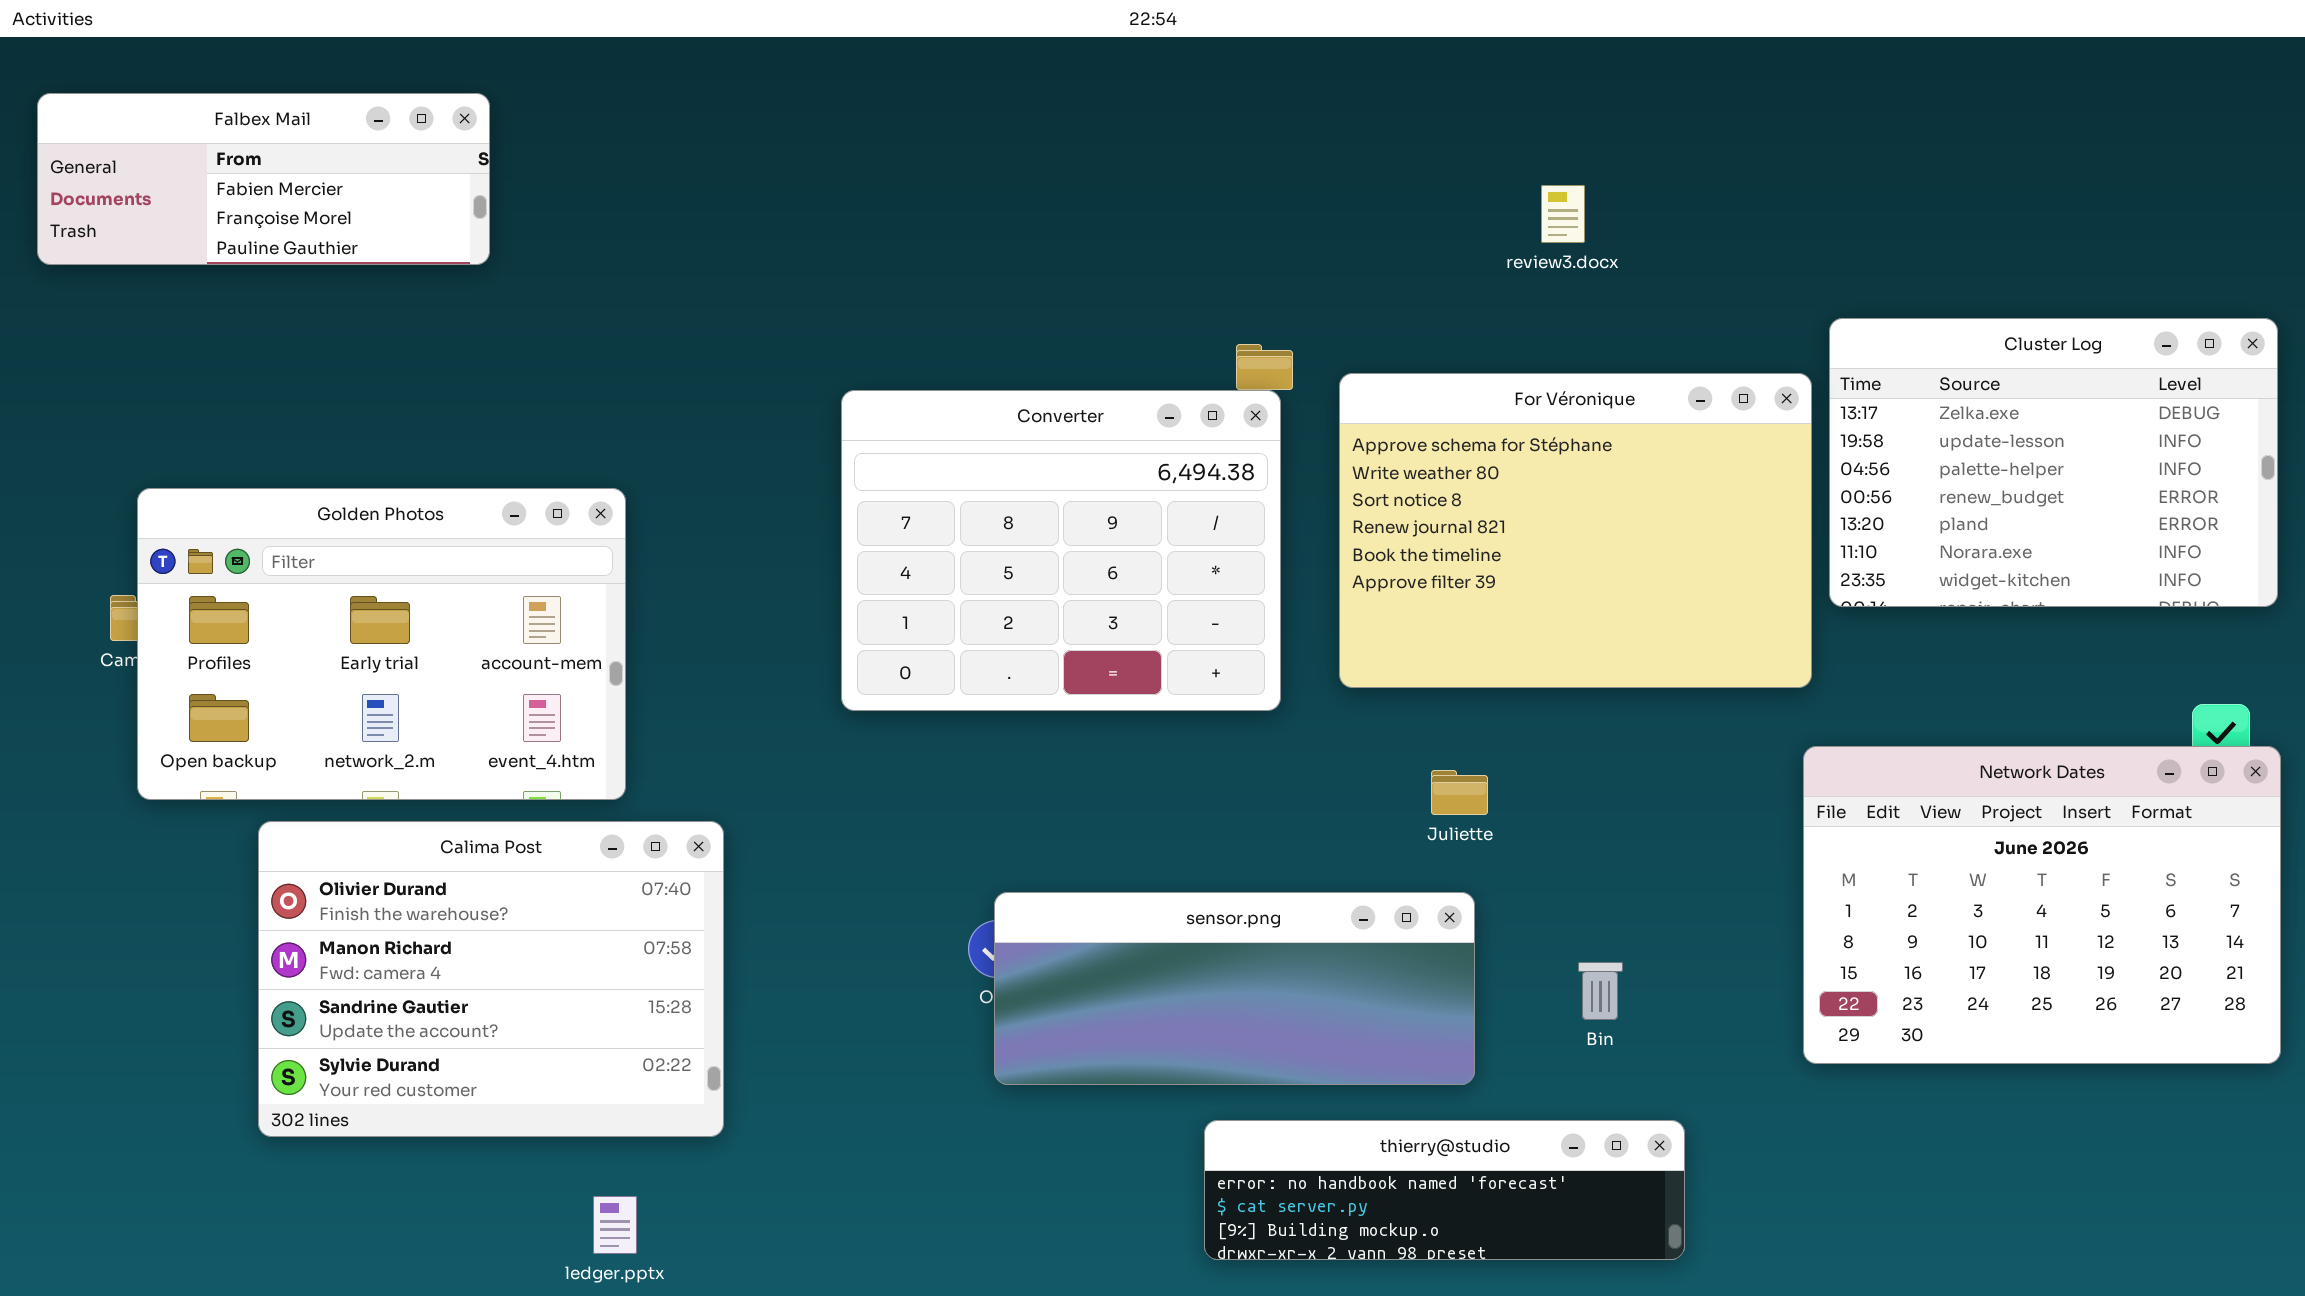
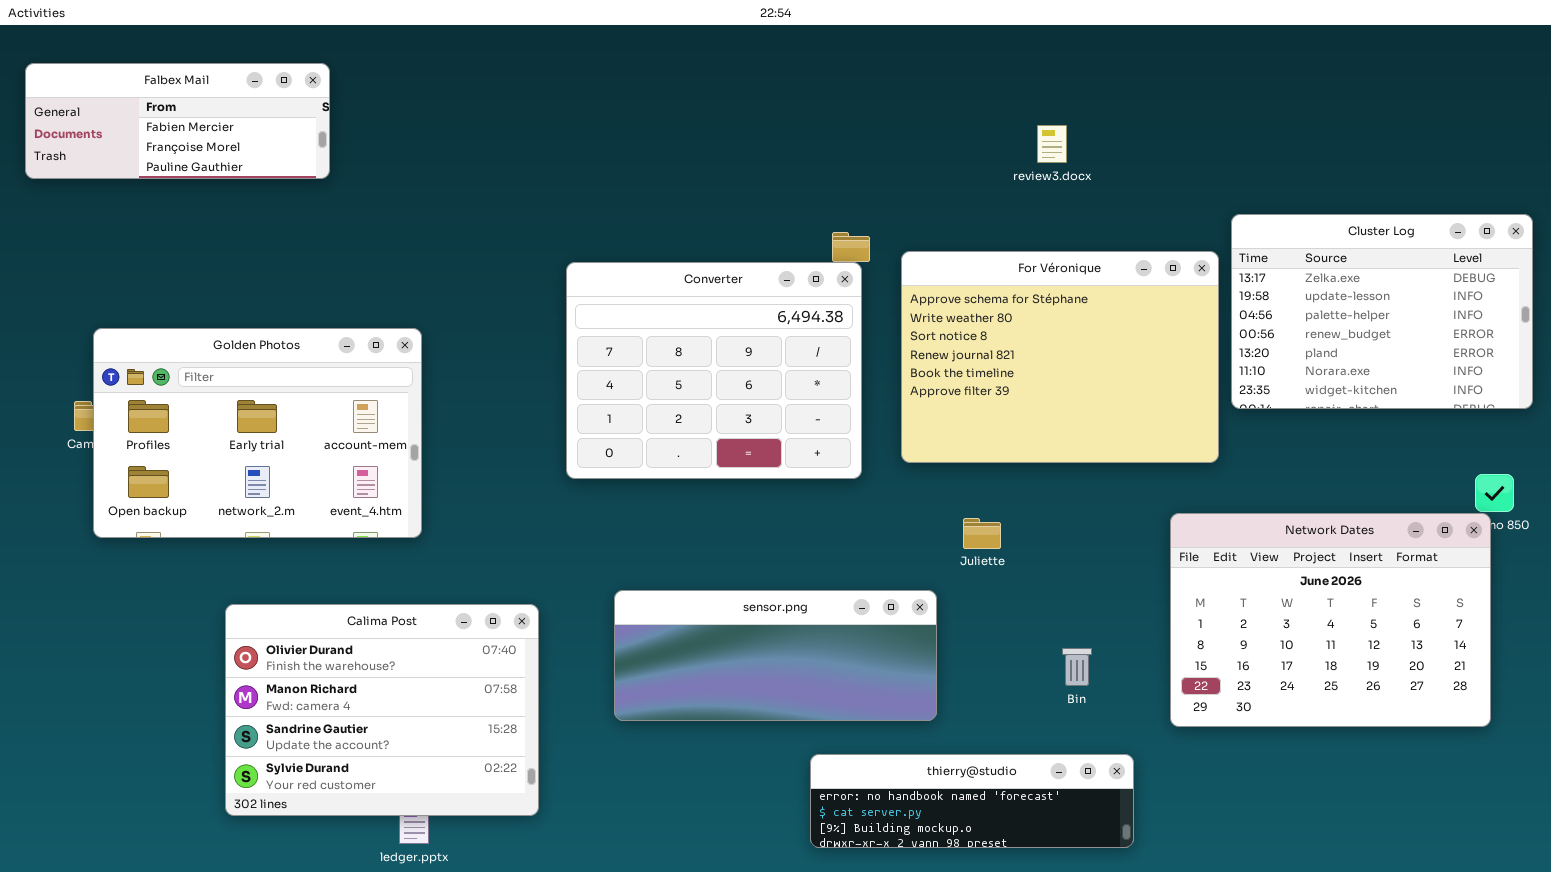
Network Dates: [1803,746,2281,1064] -> [1170,513,1491,727], moved
Calima Post: [258,821,724,1137] -> [225,604,539,816], moved
sensor.png: [994,892,1475,1085] -> [614,590,937,721], moved

